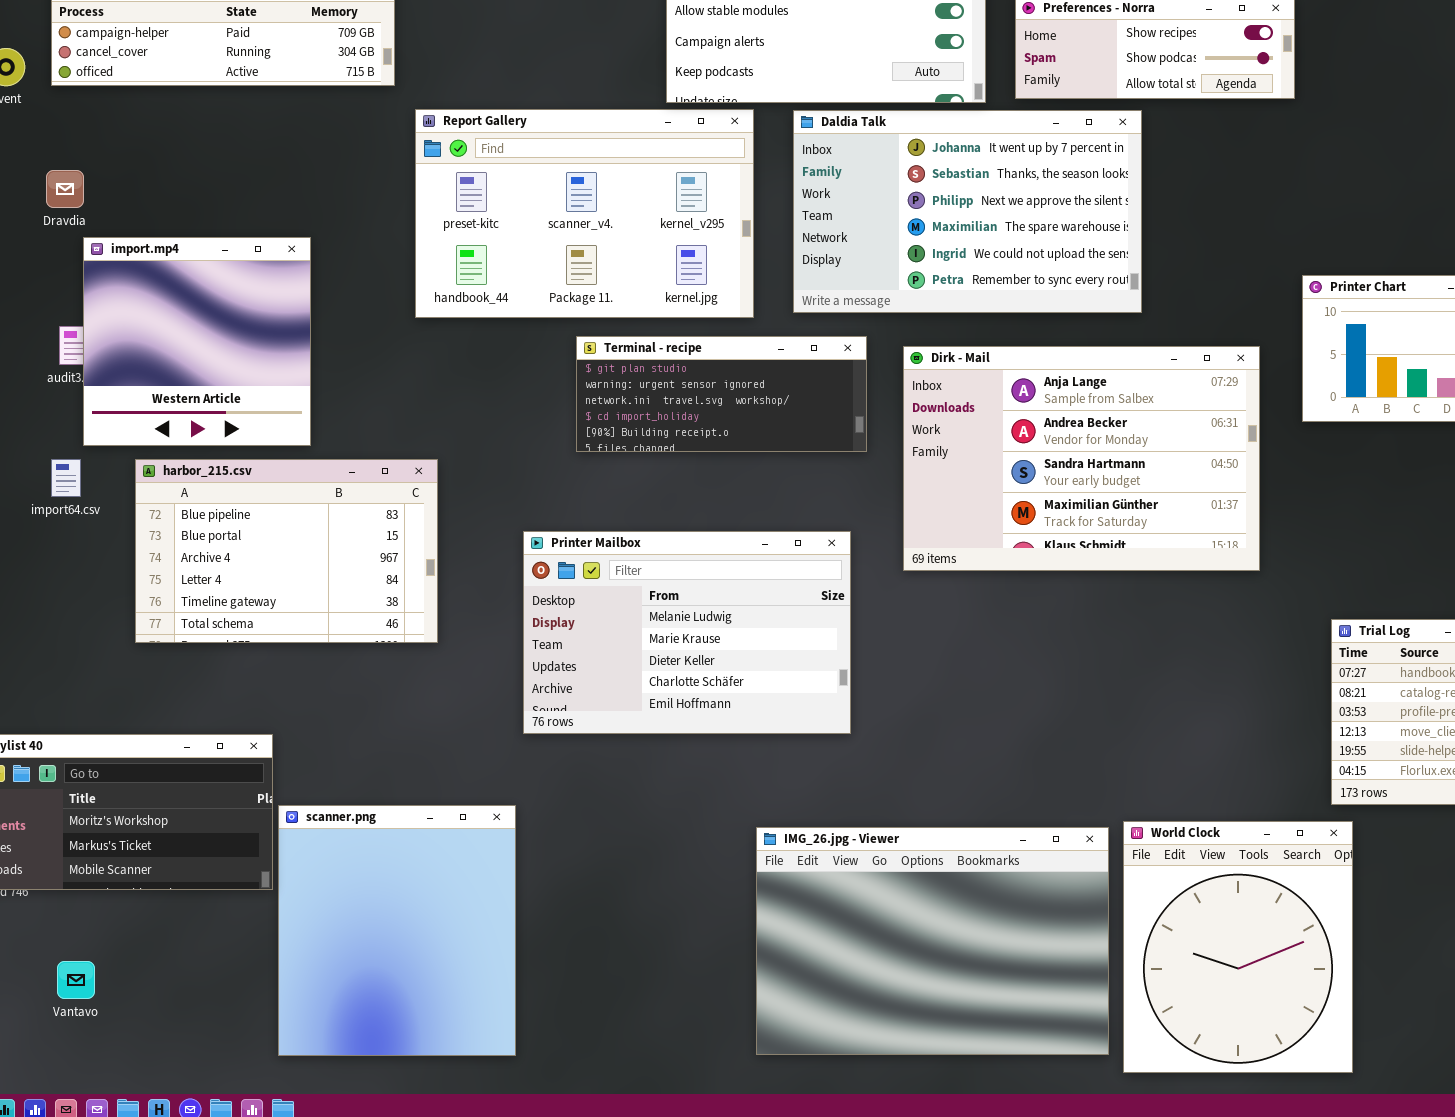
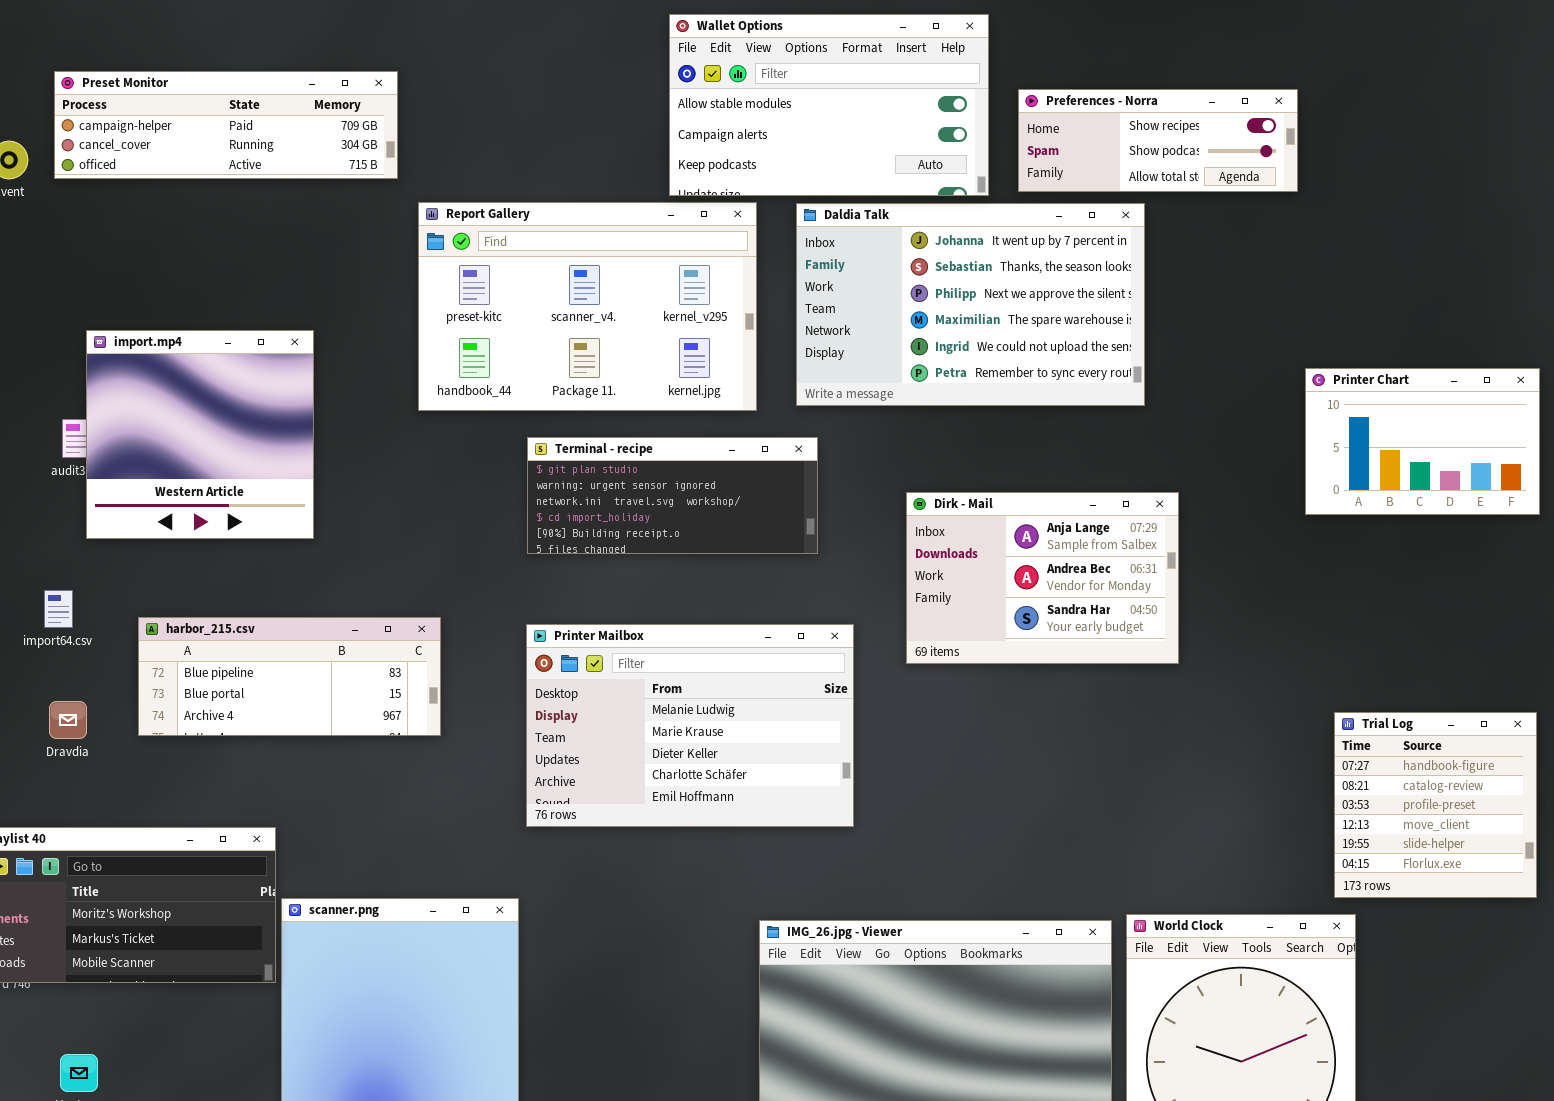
Dravdia: [46,170,84,208] -> [49,701,87,739], moved
Terminal - recipe: [576,336,867,452] -> [527,437,818,554], moved
Dirk - Mail: [903,346,1260,571] -> [906,492,1179,664], resized
import64.csv: [51,459,81,497] -> [44,590,73,628], moved
harbor_215.csv: [135,459,438,643] -> [138,617,441,736], resized

